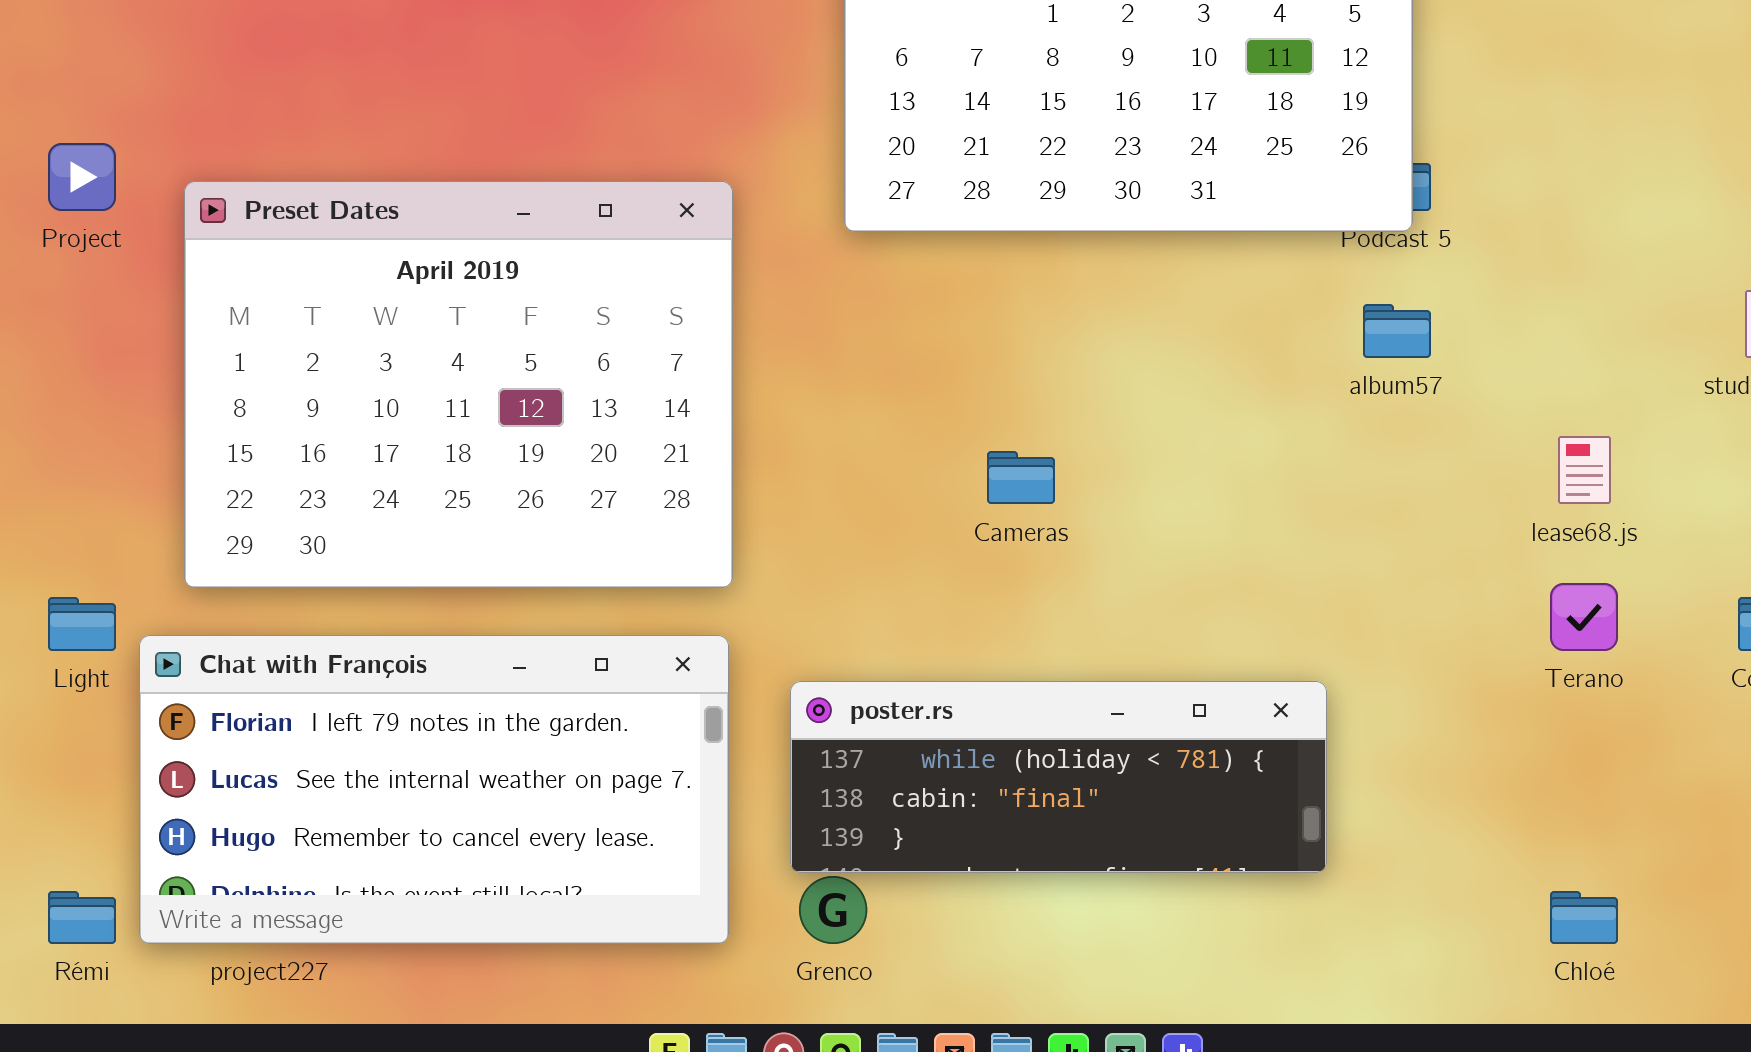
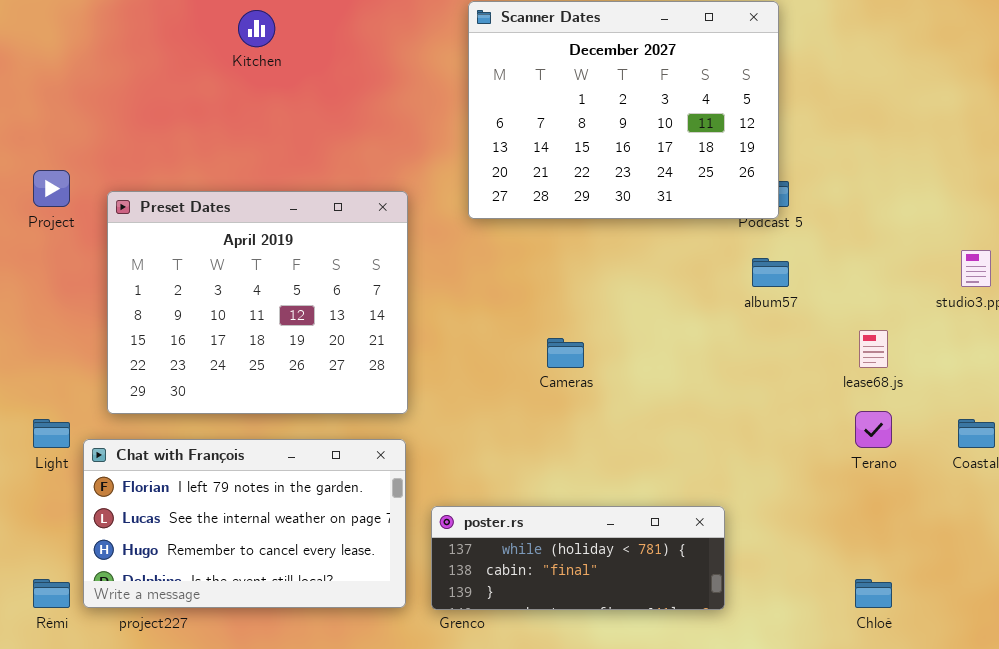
poster.rs: [790,681,1327,873] -> [431,506,725,610], moved

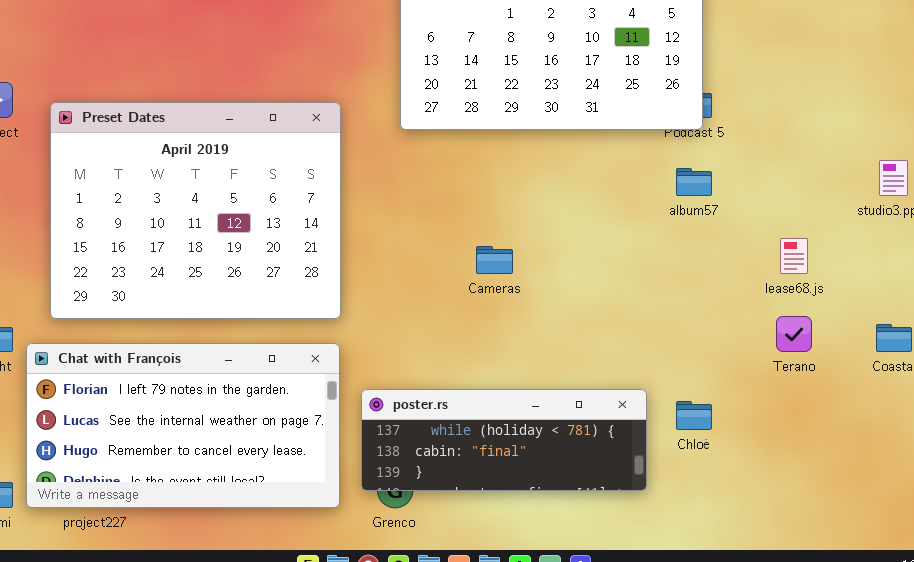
poster.rs: [431,506,725,610] -> [361,389,647,491], moved
Chloé: [855,579,892,608] -> [676,401,712,430], moved

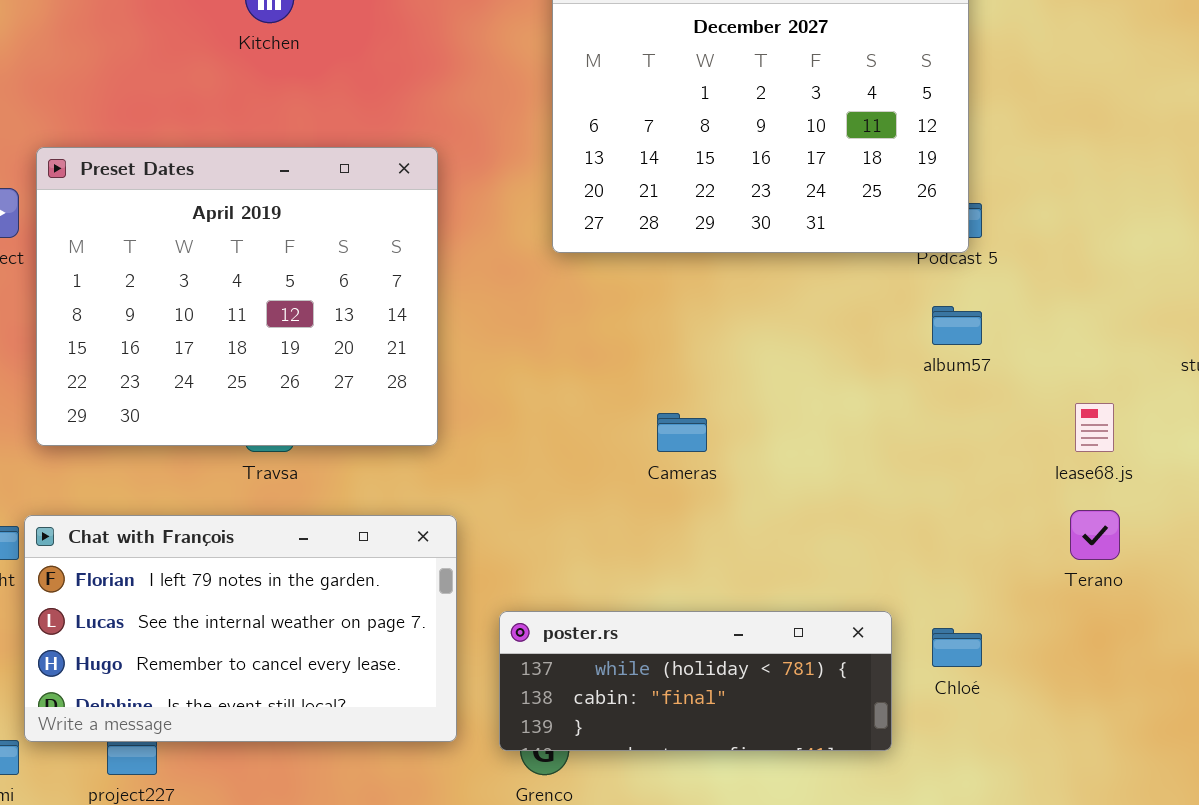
Preset Dates: [50,102,341,319] -> [36,147,438,446], moved
Chat with François: [26,343,340,508] -> [24,515,457,742], moved

